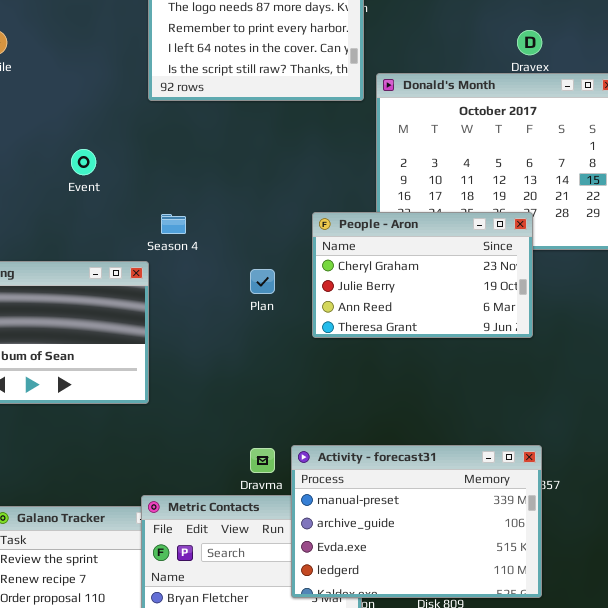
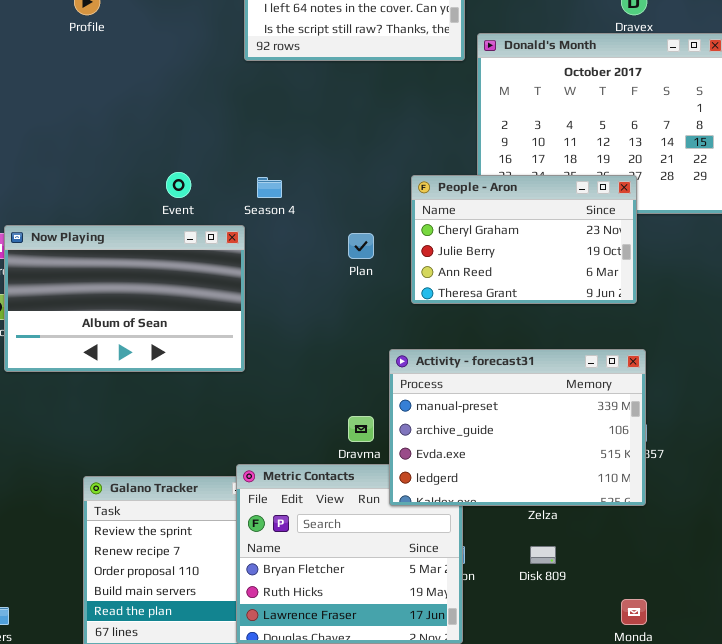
Event: [71,149,96,175] -> [166,172,191,198], moved
Activity - forecast31: [291,445,542,598] -> [389,349,646,506], moved

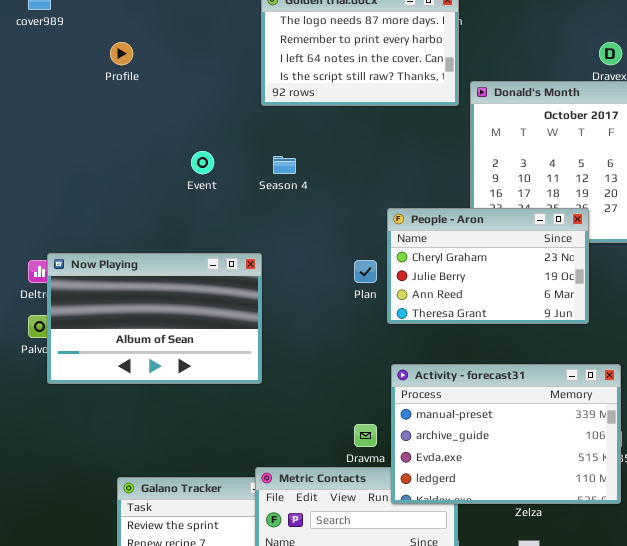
Event: [166,172,191,198] -> [191,151,214,174], moved
People - Aron: [411,175,637,304] -> [387,208,589,324], moved
Season 4: [257,177,282,198] -> [273,156,296,174], moved

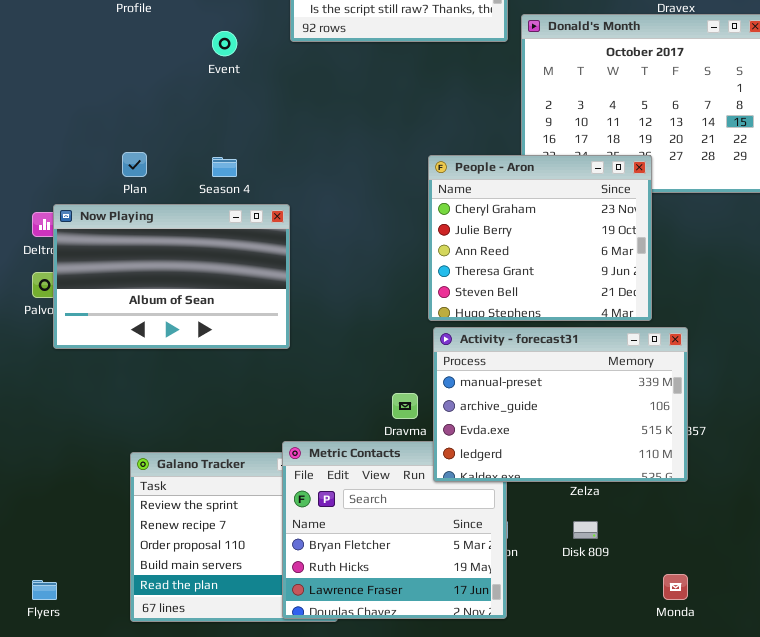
Event: [191,151,214,174] -> [212,31,237,56], moved
Season 4: [273,156,296,174] -> [212,157,237,177], moved
People - Aron: [387,208,589,324] -> [428,155,652,321], resized
Plan: [354,260,377,283] -> [122,152,147,177], moved

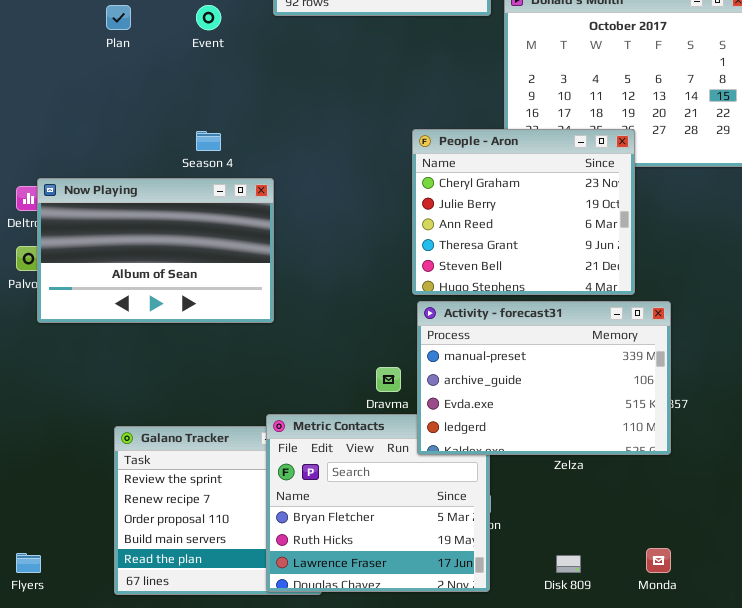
Plan: [122,152,147,177] -> [106,5,131,30], moved
Disk 809: [573,521,598,539] -> [556,555,581,573], moved

